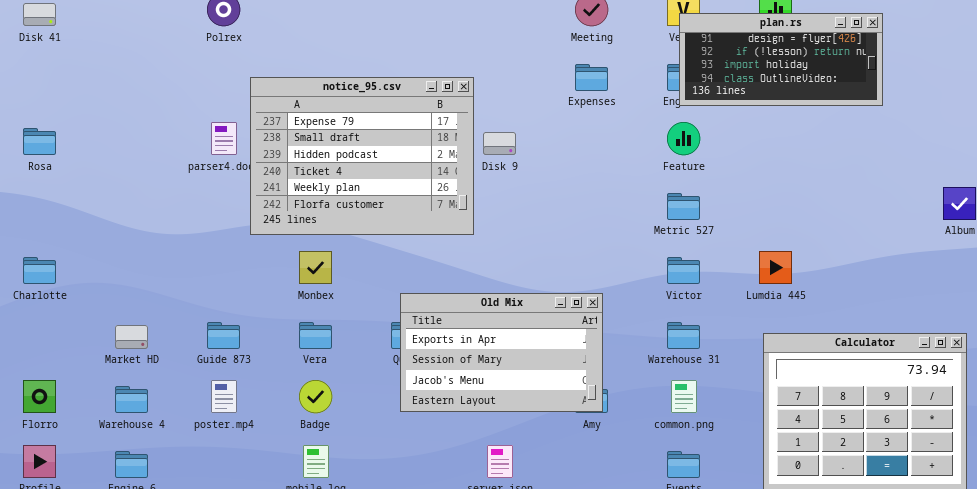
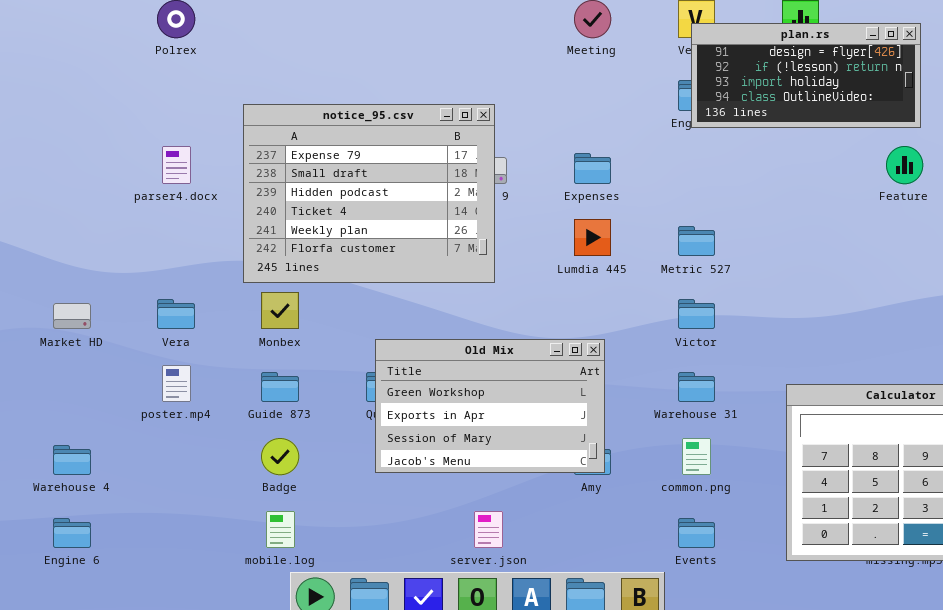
Expenses: [575,64,608,91] -> [574,153,611,184], moved
notice_95.csv: [250,77,474,235] -> [243,104,495,283], moved
Feature: [667,122,700,155] -> [886,146,923,184], moved
Lumdia 445: [759,251,792,284] -> [574,219,611,256], moved
Old Mix: [400,293,603,412] -> [375,339,605,473], scrolled up 1 row
Guide 873: [207,322,240,349] -> [261,372,299,402], moved
Vera: [299,322,332,349] -> [157,299,195,329], moved
Market HD: [115,325,148,349] -> [53,303,91,329], moved
poster.mp4: [211,380,237,413] -> [162,365,191,402], moved

